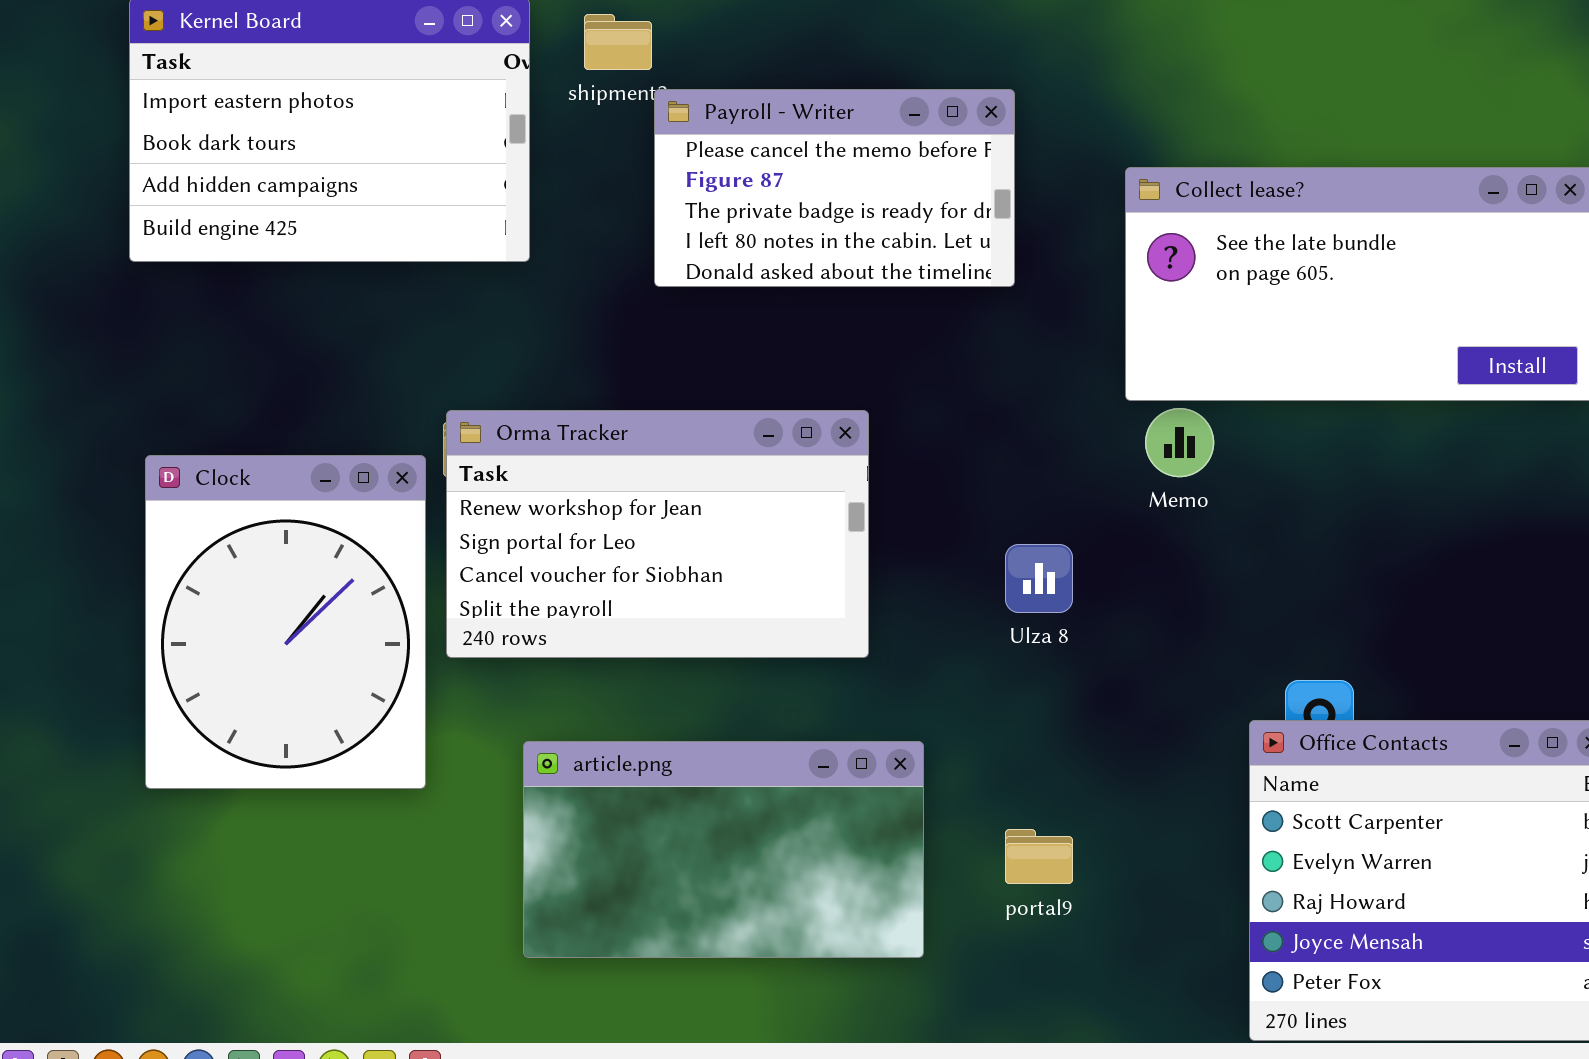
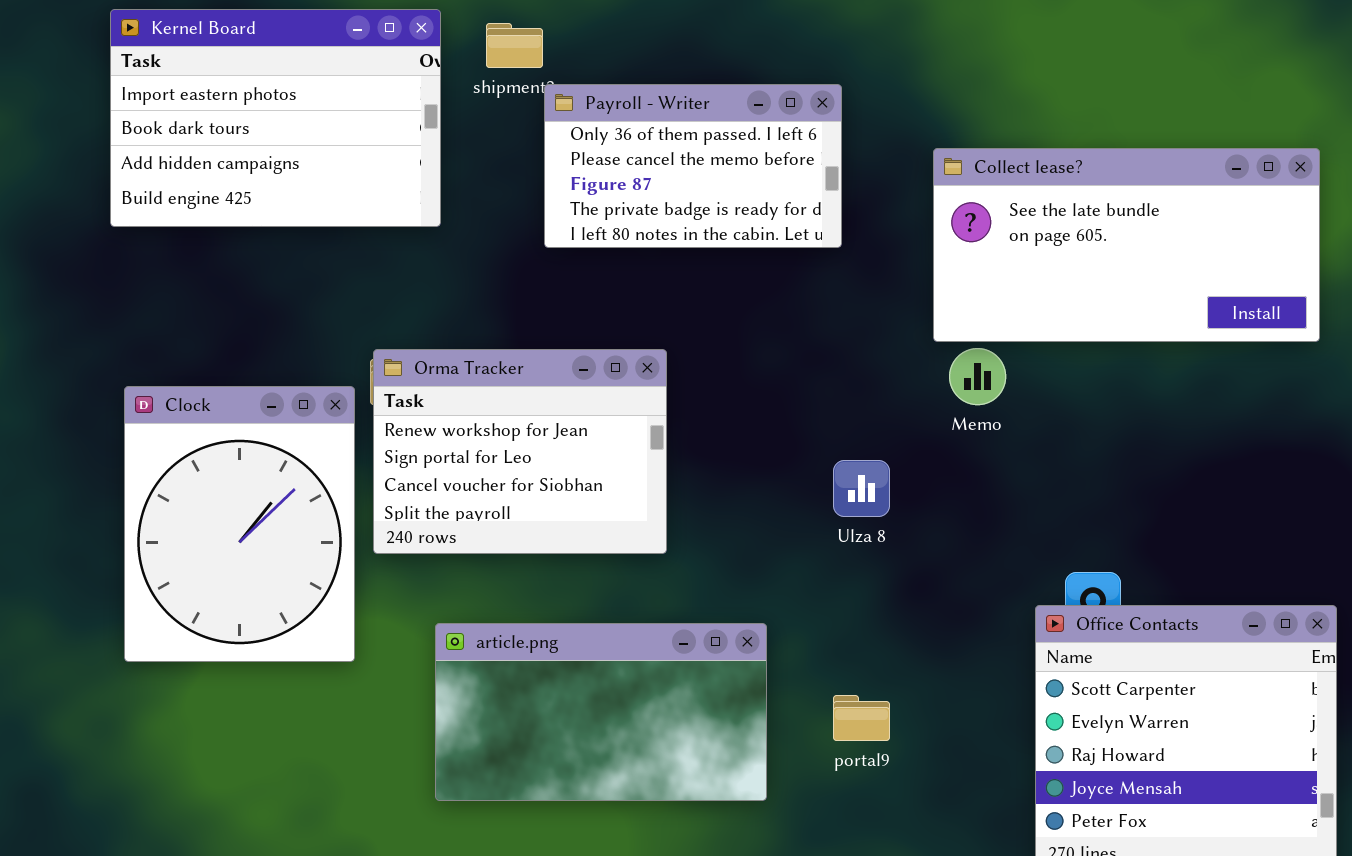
Payroll - Writer: [654,89,1015,287] -> [544,84,842,248], scrolled up 1 row
Orma Tracker: [446,410,869,658] -> [373,349,667,554], resized

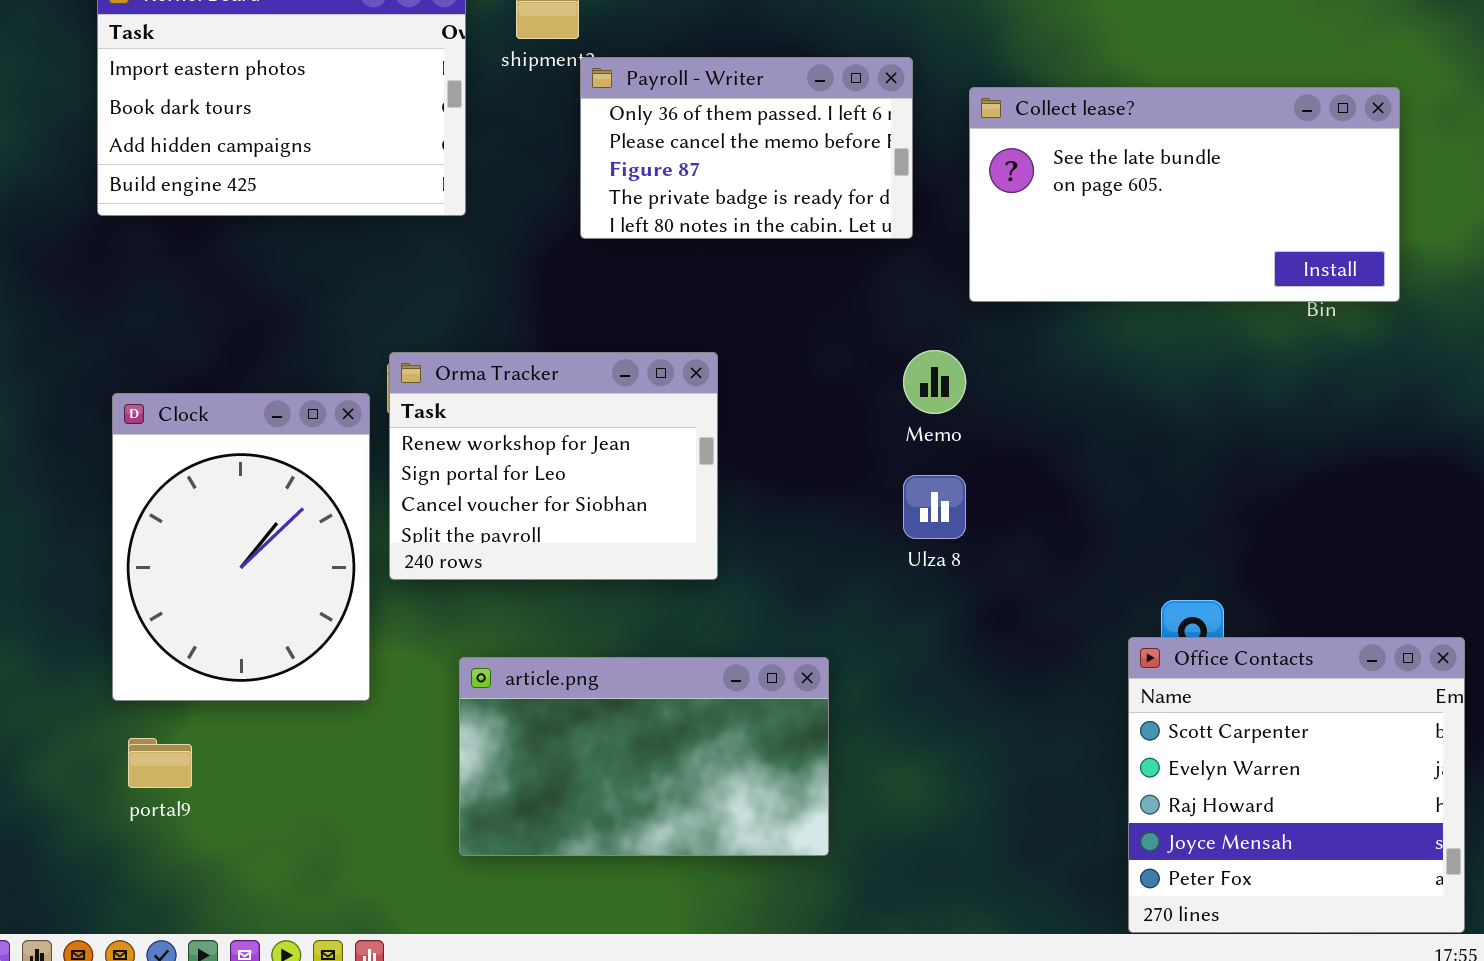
Collect lease?: [933,148,1320,342] -> [969,87,1400,302], moved
Memo: [949,348,1006,405] -> [903,350,966,414], moved
portal9: [833,695,890,741] -> [128,738,192,788], moved

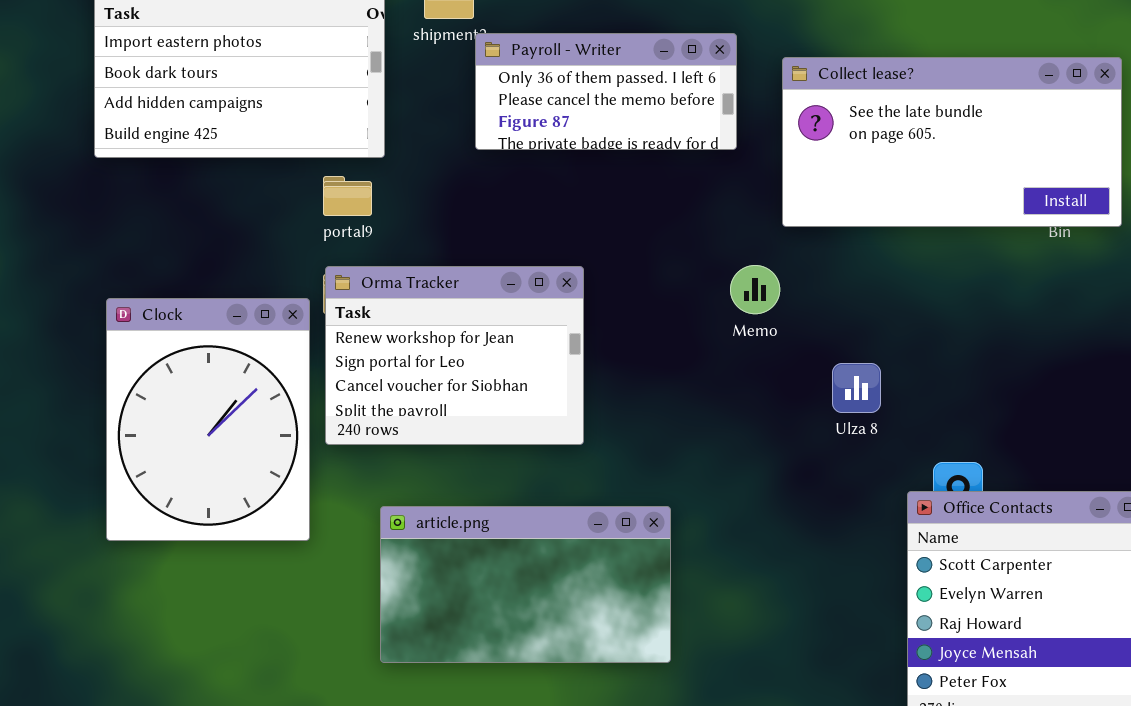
Payroll - Writer: [580,57,913,239] -> [475,33,737,150], resized
Ulza 8: [903,475,966,539] -> [832,363,881,413], moved
portal9: [128,738,192,788] -> [323,176,372,216], moved

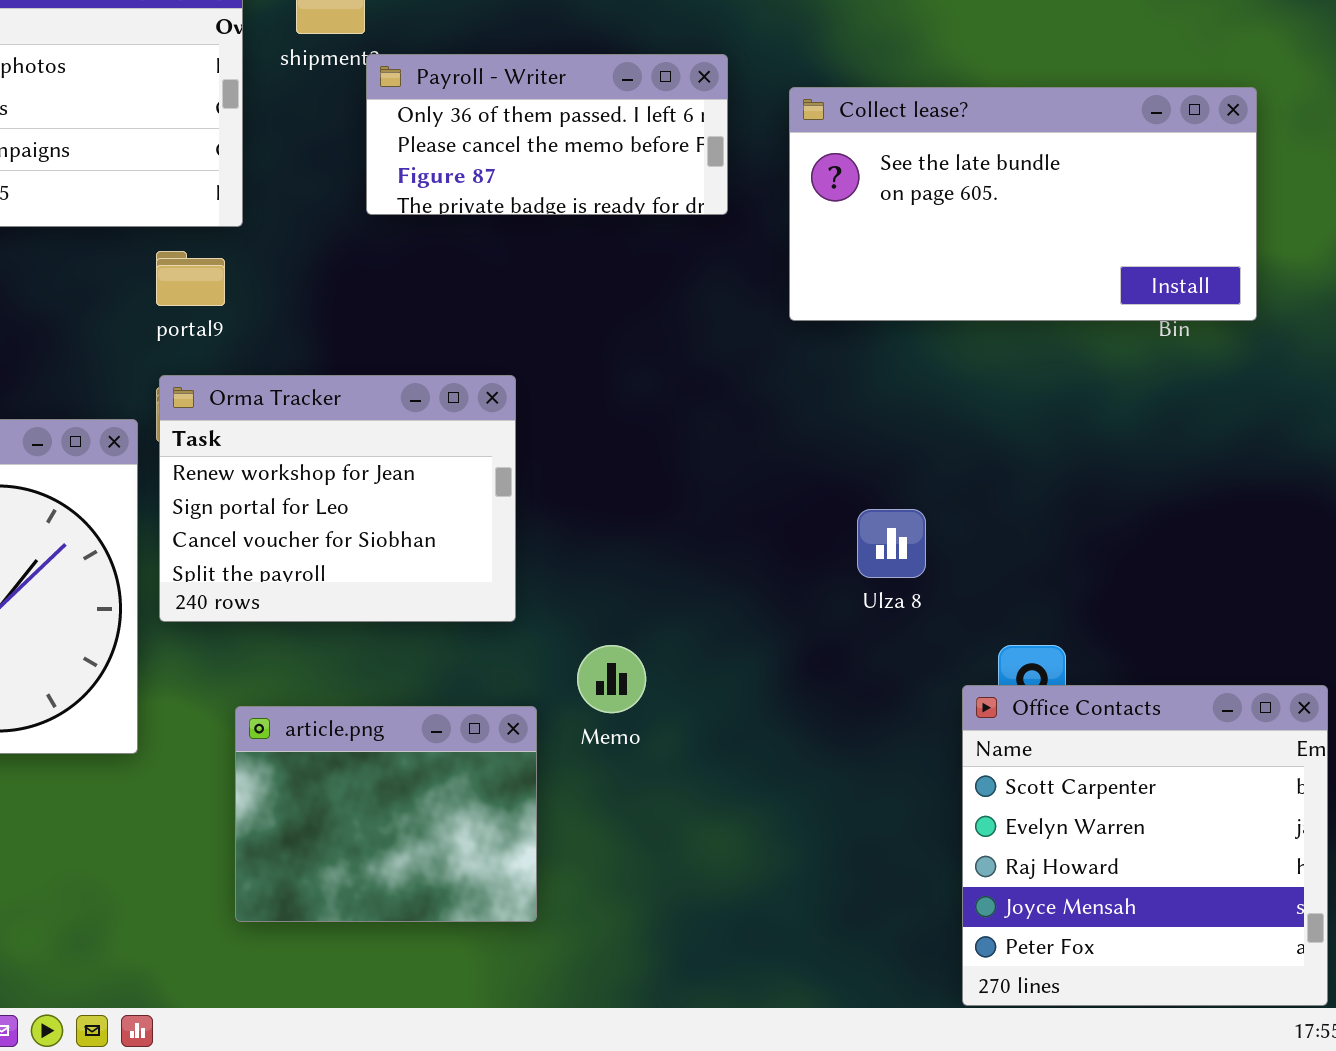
Memo: [730,265,780,314] -> [577,645,646,713], moved
article.png: [380,506,671,663] -> [235,706,537,922], resized

